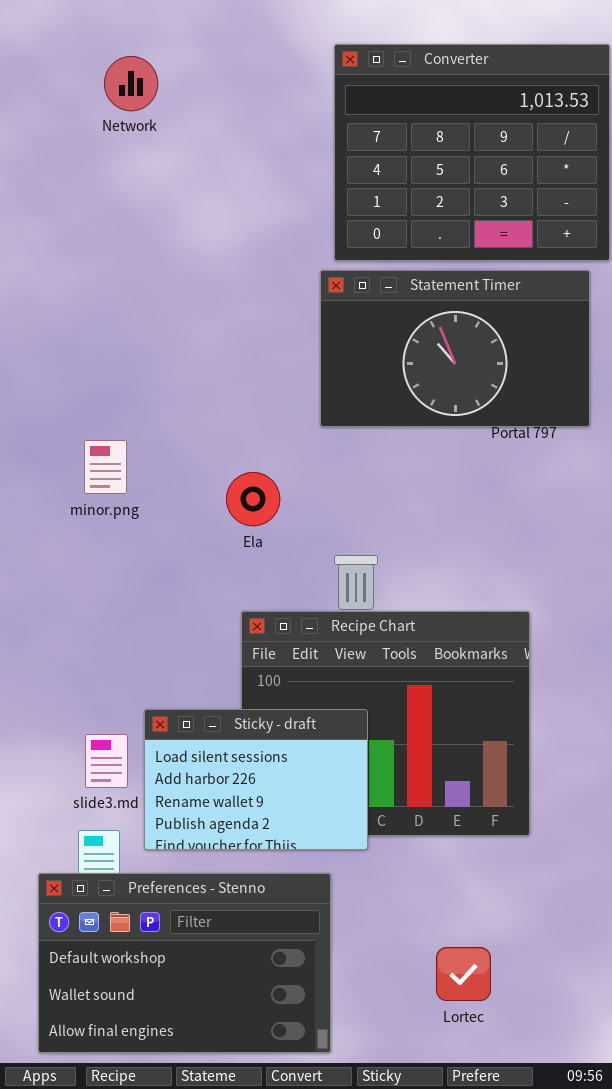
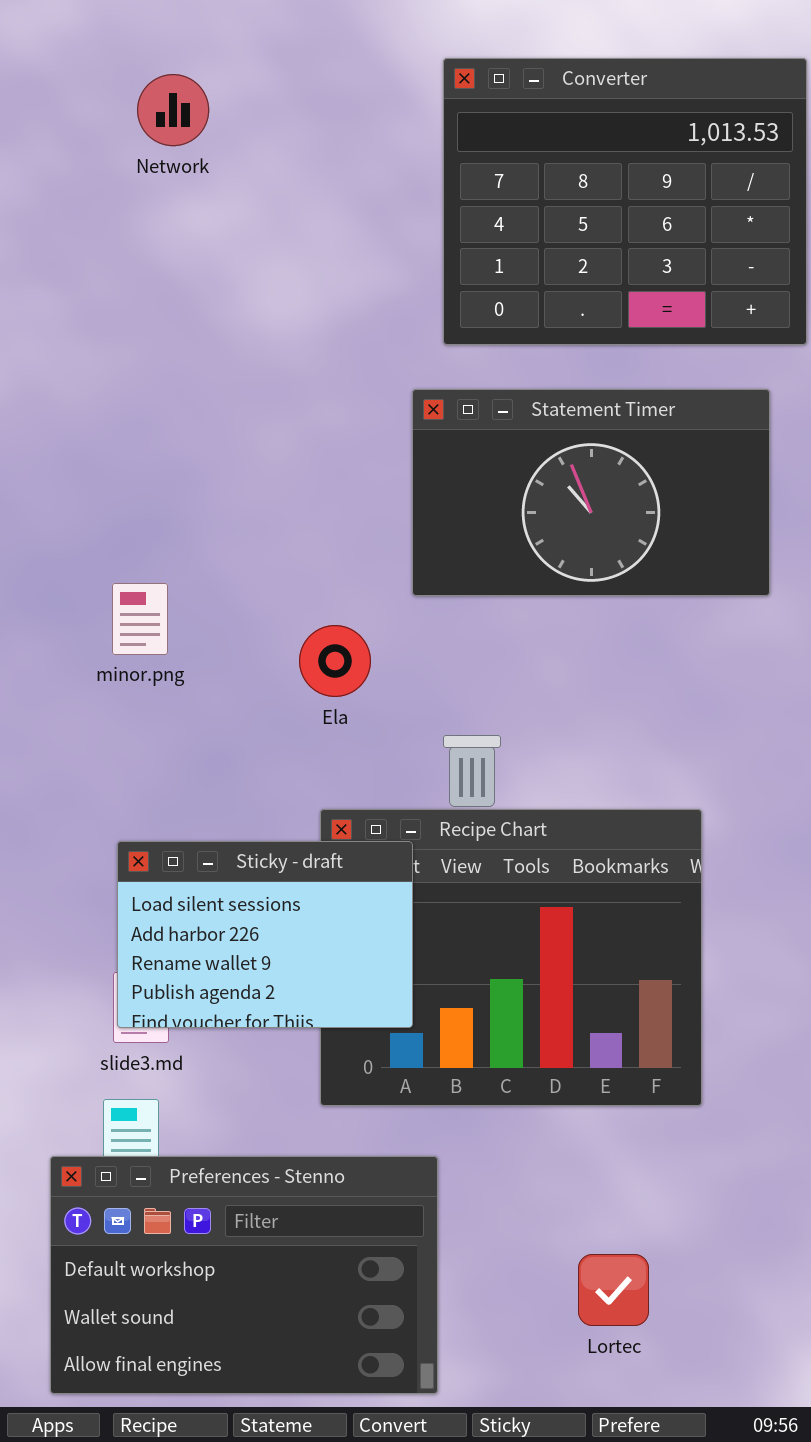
Statement Timer: [320,270,590,427] -> [412,389,770,596], moved
Sticky - draft: [144,709,368,850] -> [117,841,413,1028], moved

